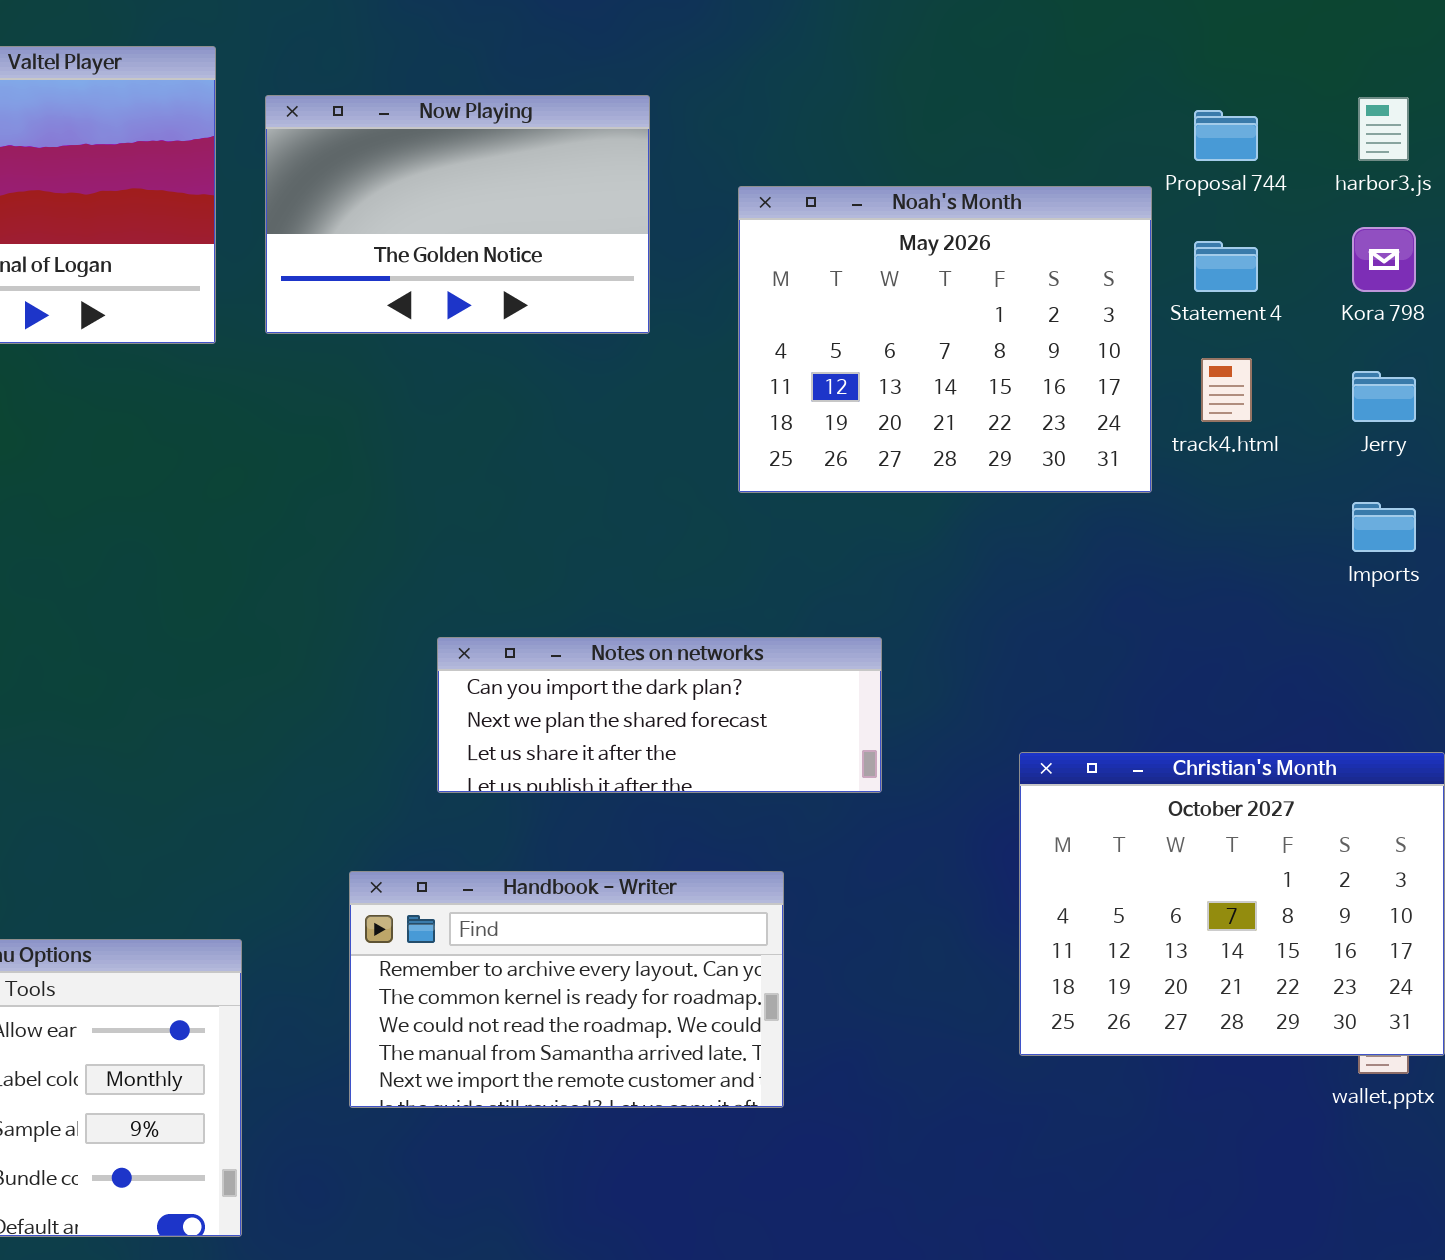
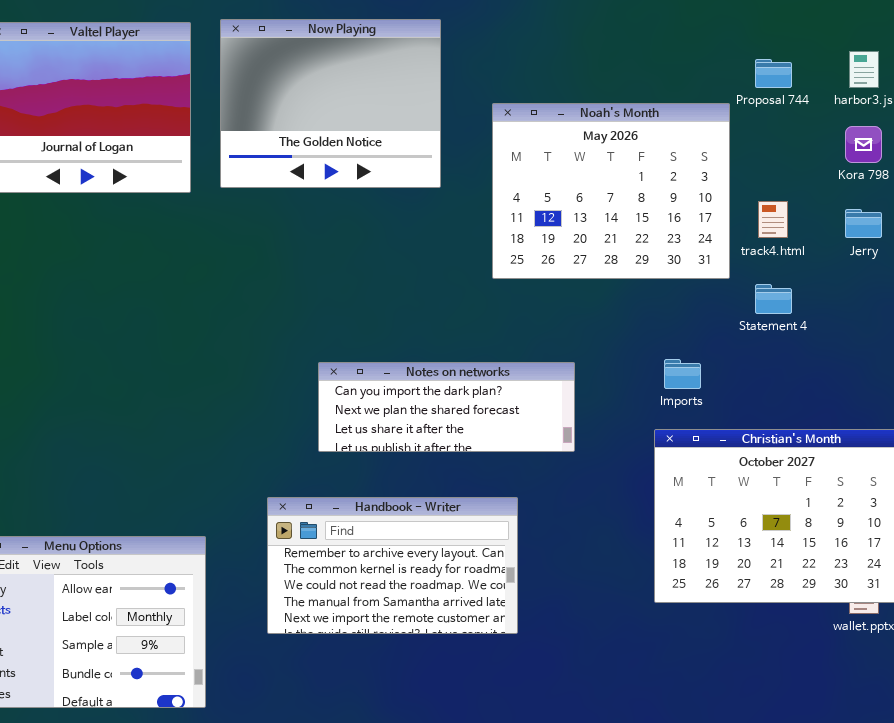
Now Playing: [265,95,650,334] -> [220,19,441,188], resized
Statement 4: [1194,241,1258,292] -> [755,284,792,314], moved
Imports: [1352,502,1416,552] -> [664,359,701,389], moved

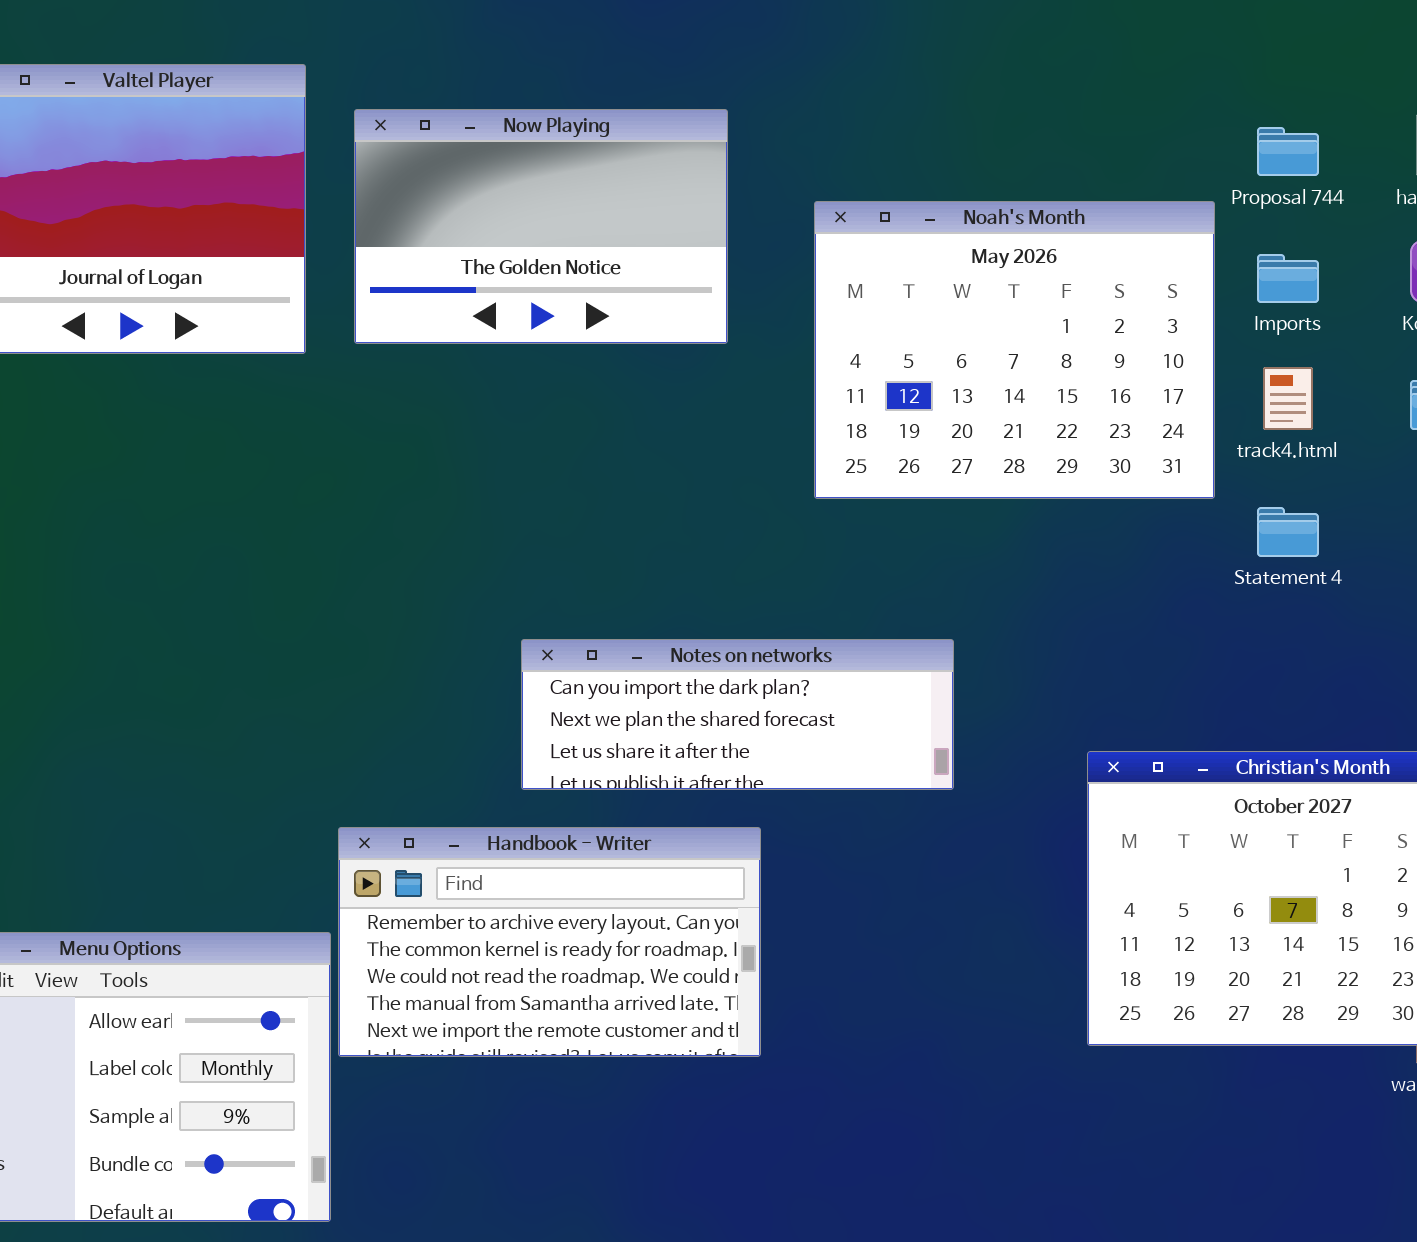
Now Playing: [220,19,441,188] -> [354,109,728,344], resized
Imports: [664,359,701,389] -> [1257,254,1319,303], moved
Handbook - Writer: [267,497,518,634] -> [338,827,761,1057], moved

